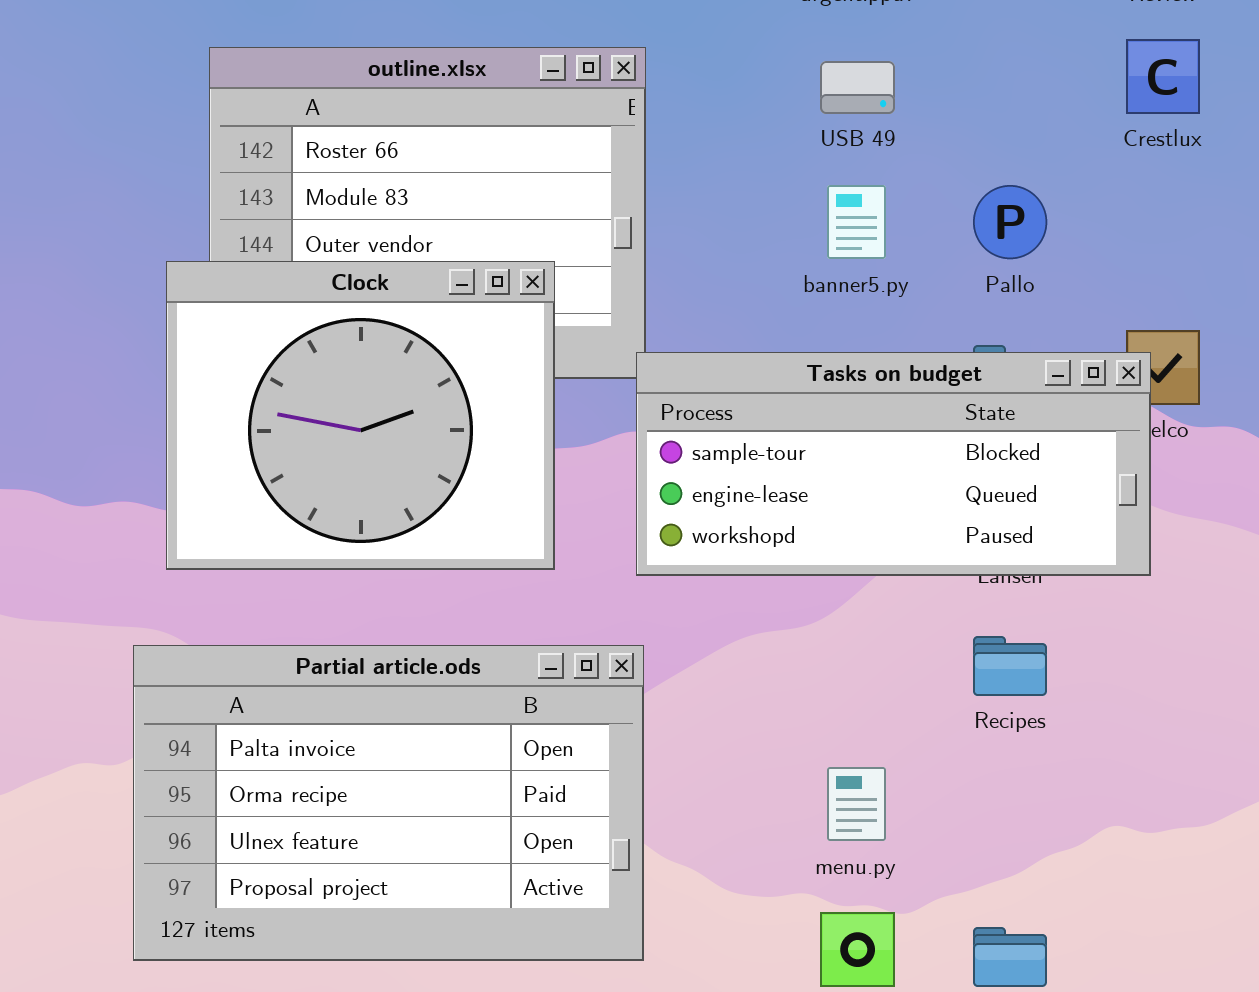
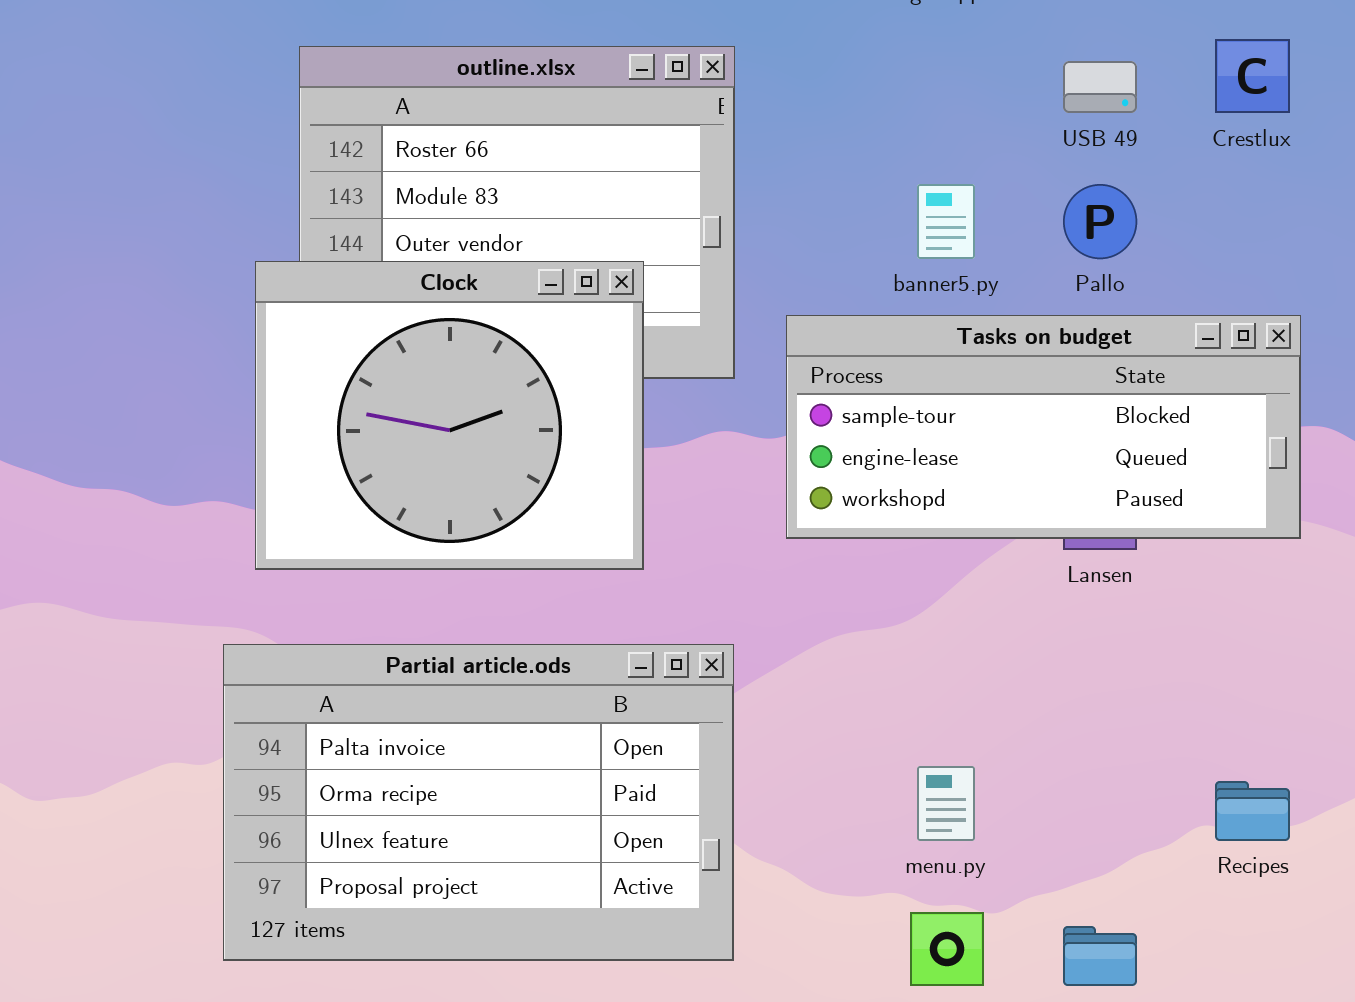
USB 49: [820,61,895,114] -> [1063,61,1137,113], moved
Tasks on budget: [636,352,1151,576] -> [786,315,1301,539], moved
Recipes: [973,636,1047,696] -> [1215,781,1290,841], moved

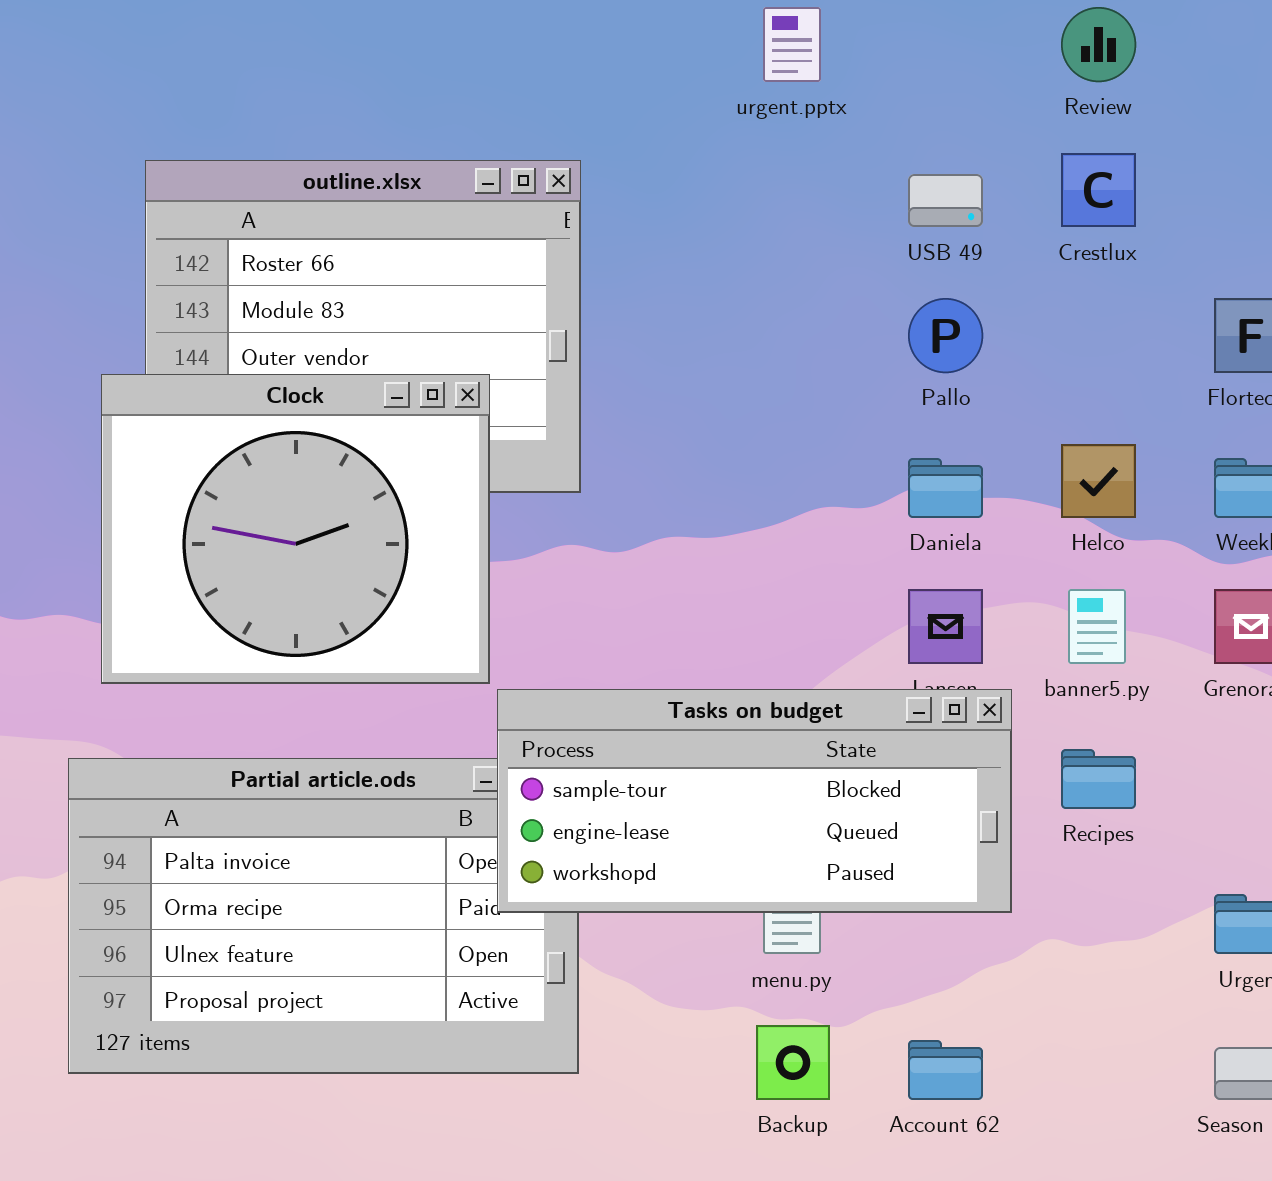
banner5.py: [917,184,975,259] -> [1068,589,1126,664], moved
Tasks on budget: [786,315,1301,539] -> [497,689,1012,913], moved
Recipes: [1215,781,1290,841] -> [1061,749,1136,809], moved

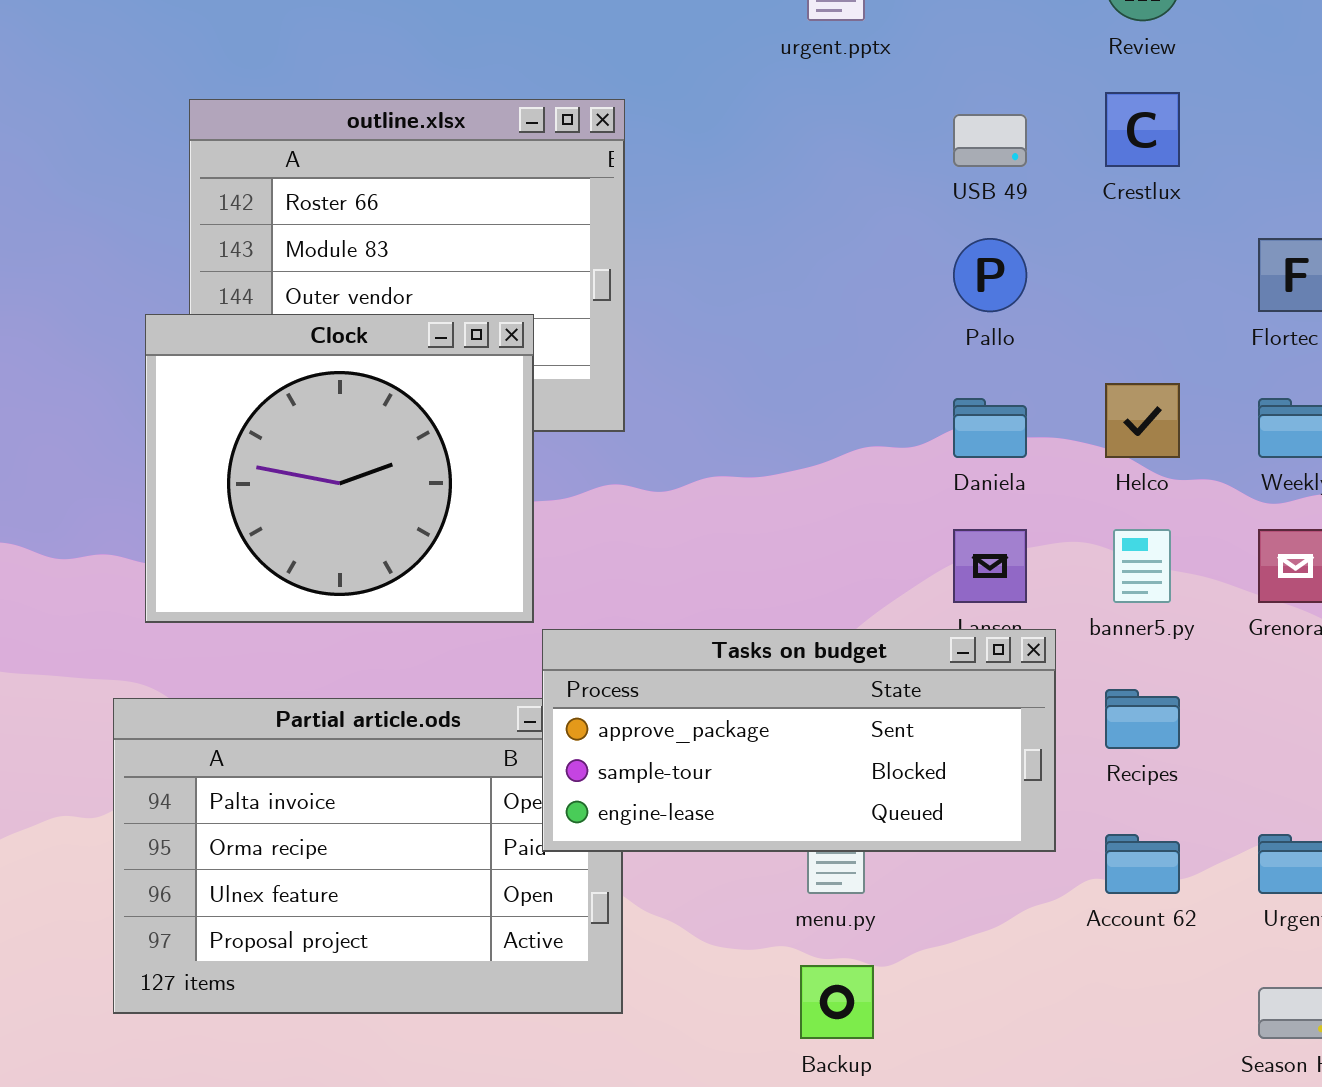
Tasks on budget: [497,689,1012,913] -> [542,629,1056,852], scrolled up 1 row
Account 62: [908,1040,983,1100] -> [1105,834,1180,894], moved

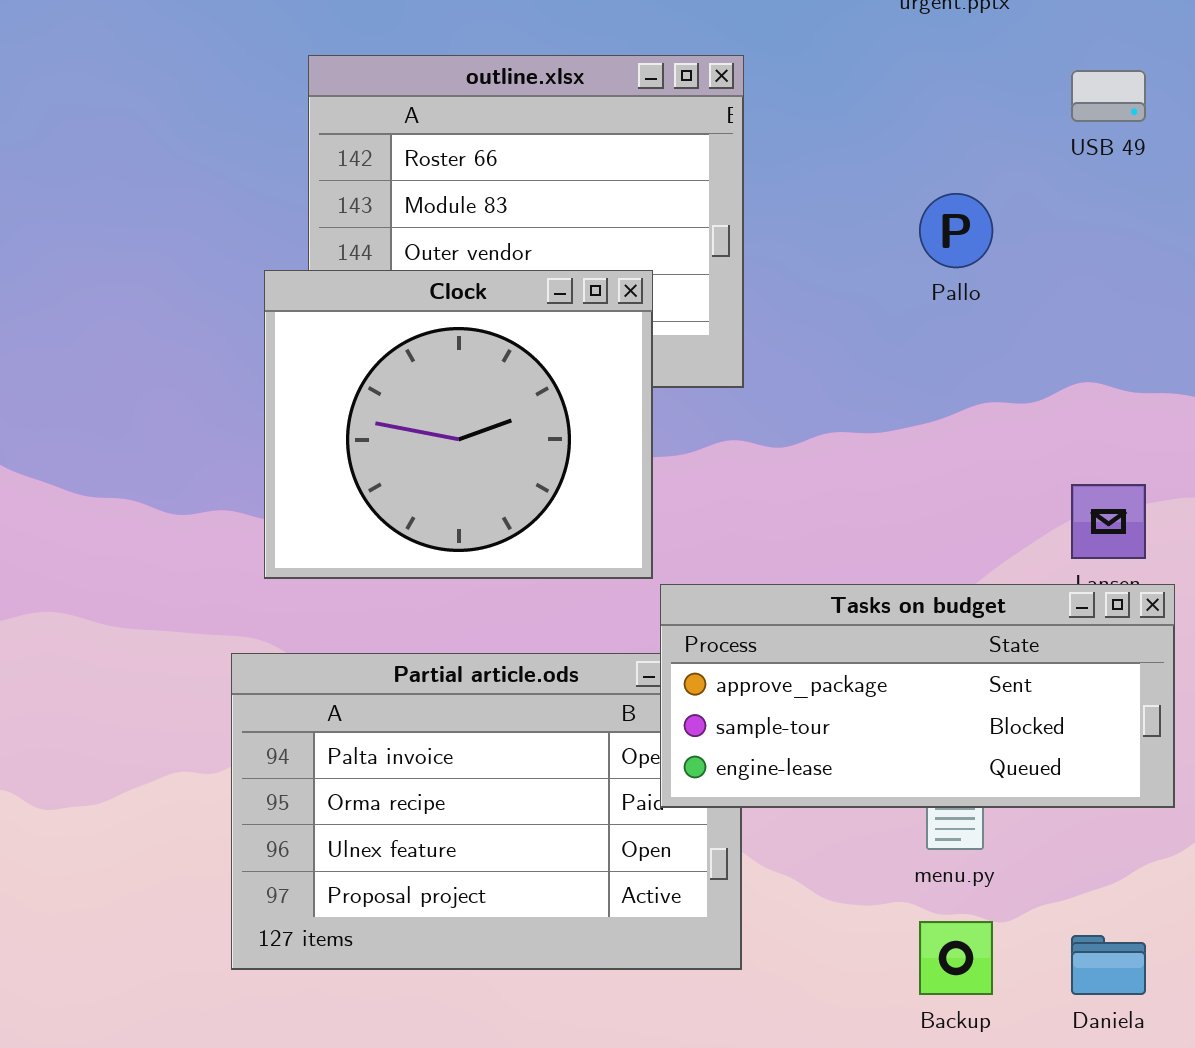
Pallo: [953,238,1027,312] -> [919,193,993,268], moved
Daniela: [953,398,1027,458] -> [1071,935,1146,995], moved

